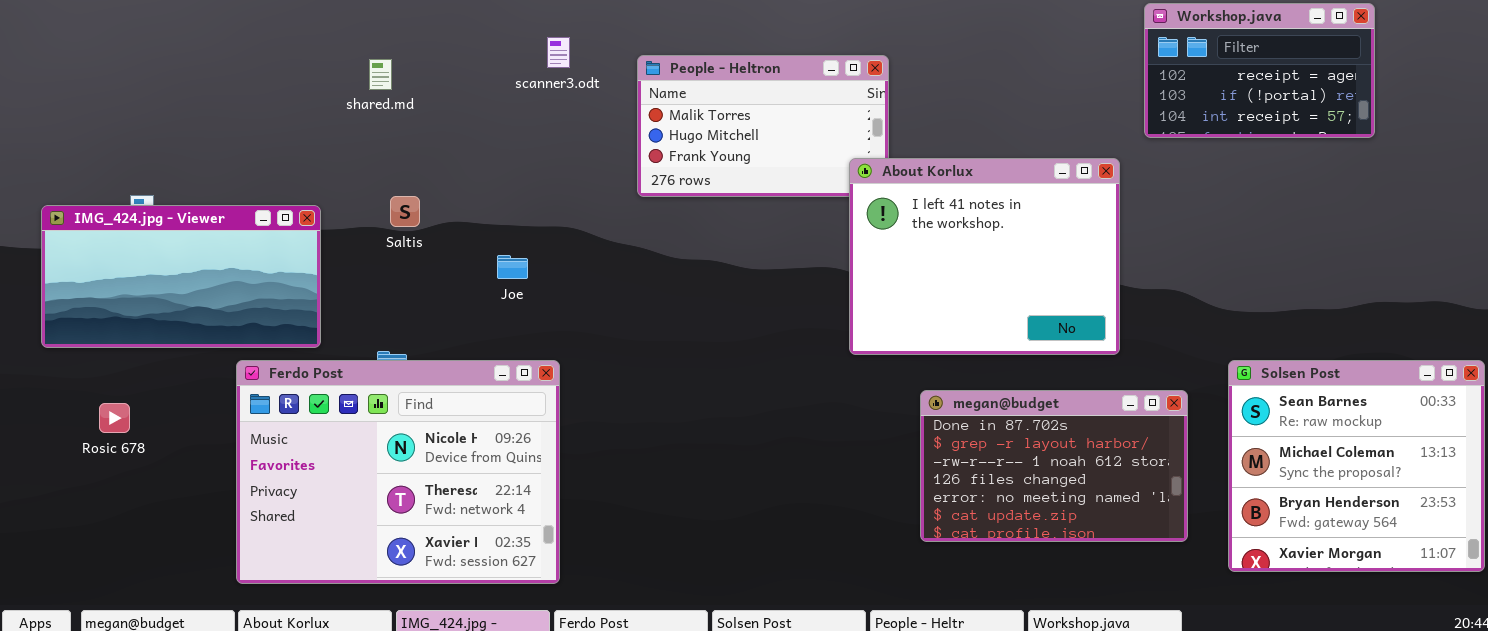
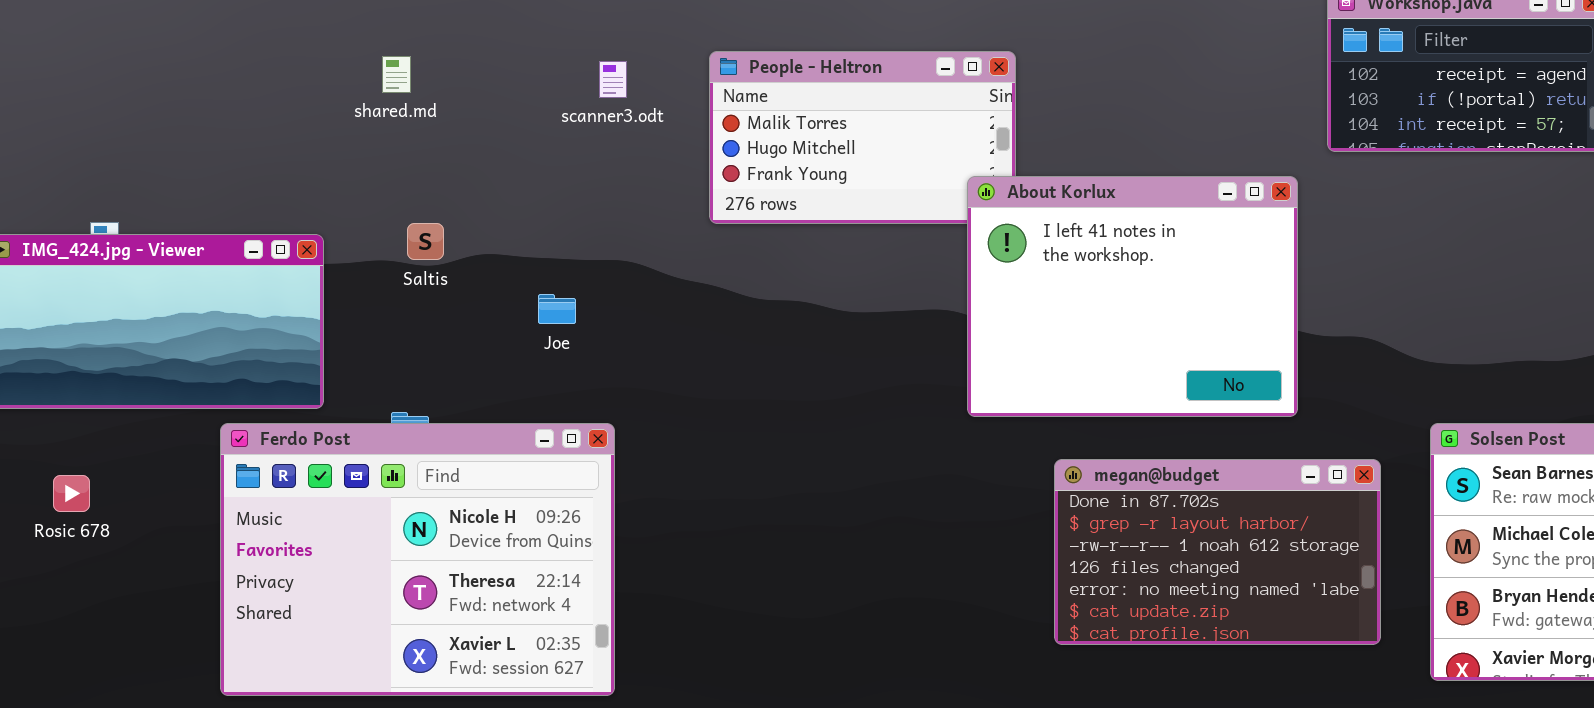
scanner3.odt: [547,37,570,68] -> [599,61,627,98], moved

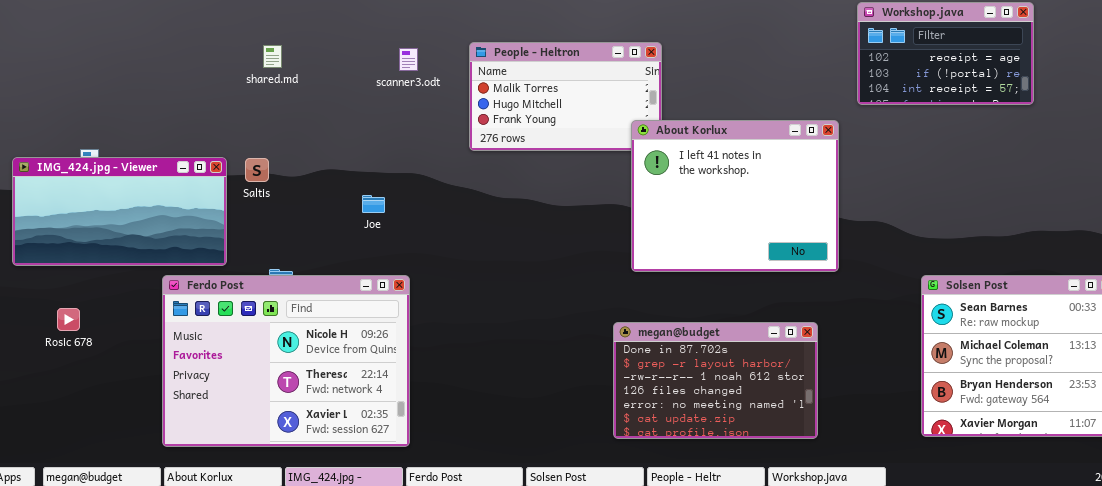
Saltis: [407,223,444,260] -> [245,158,269,182], moved
megan@budget: [1054,459,1381,645] -> [613,322,818,439], moved

